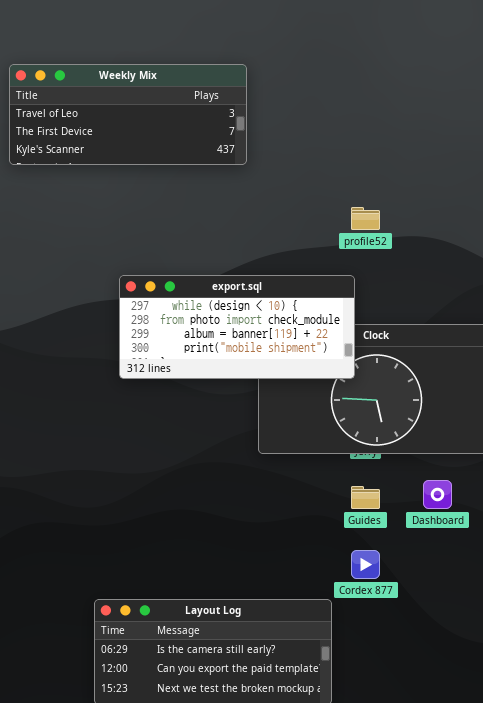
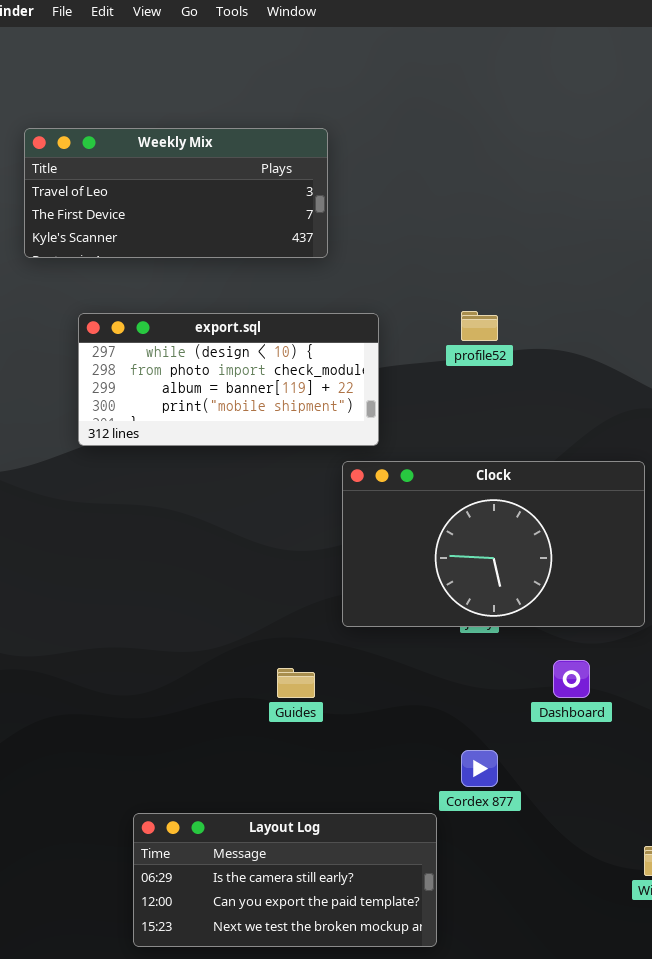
export.sql: [119,275,355,379] -> [78,313,379,446], moved
Guides: [351,486,380,509] -> [277,668,315,698], moved

